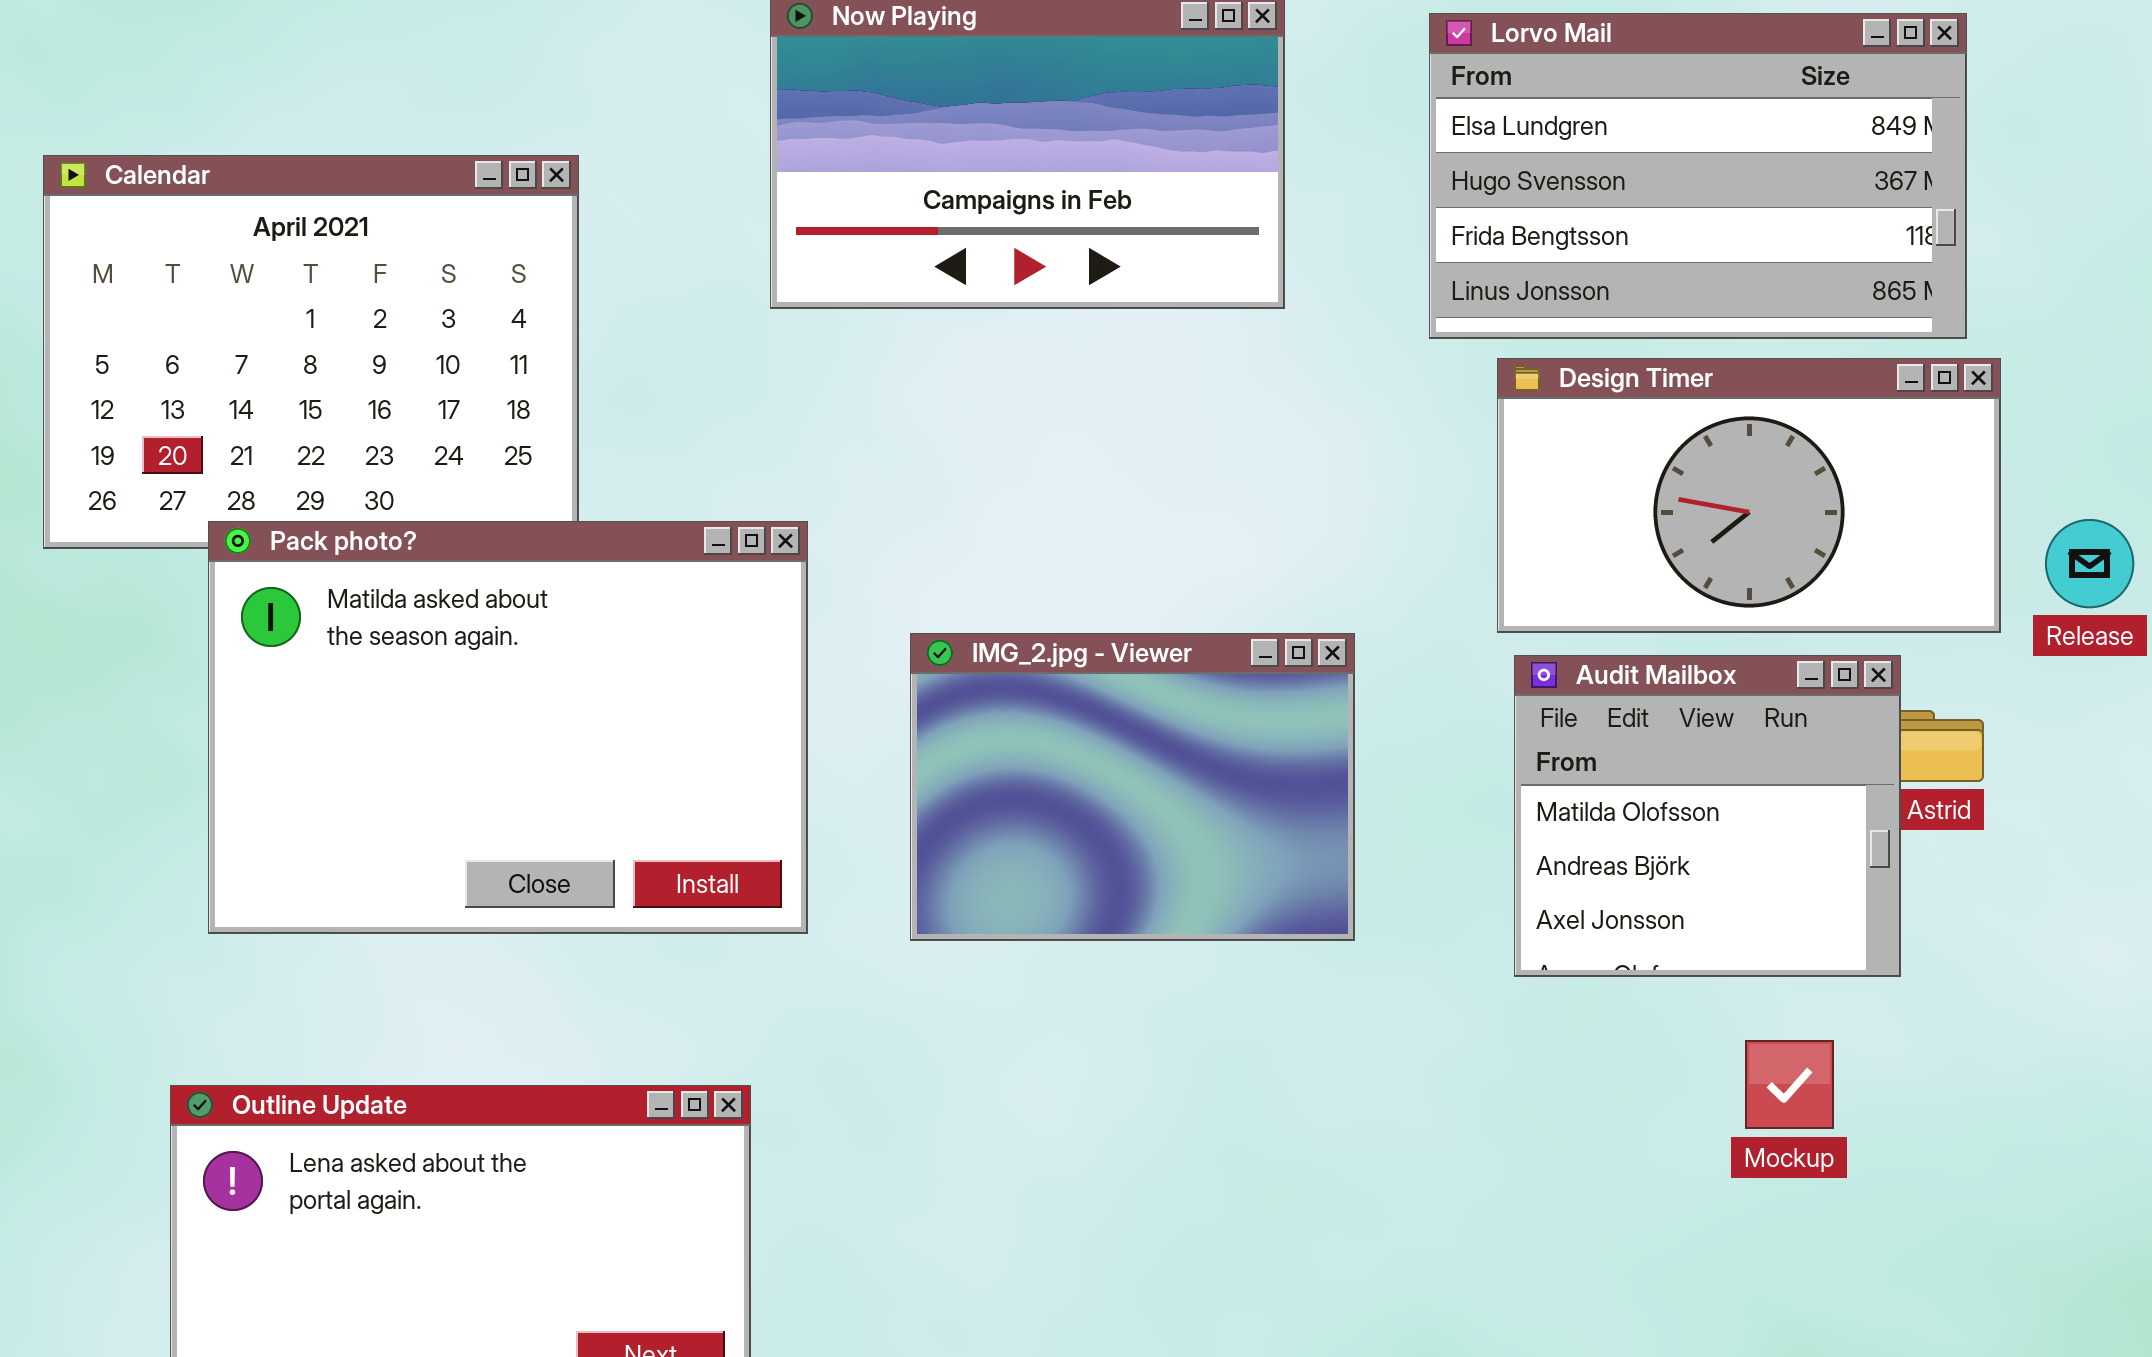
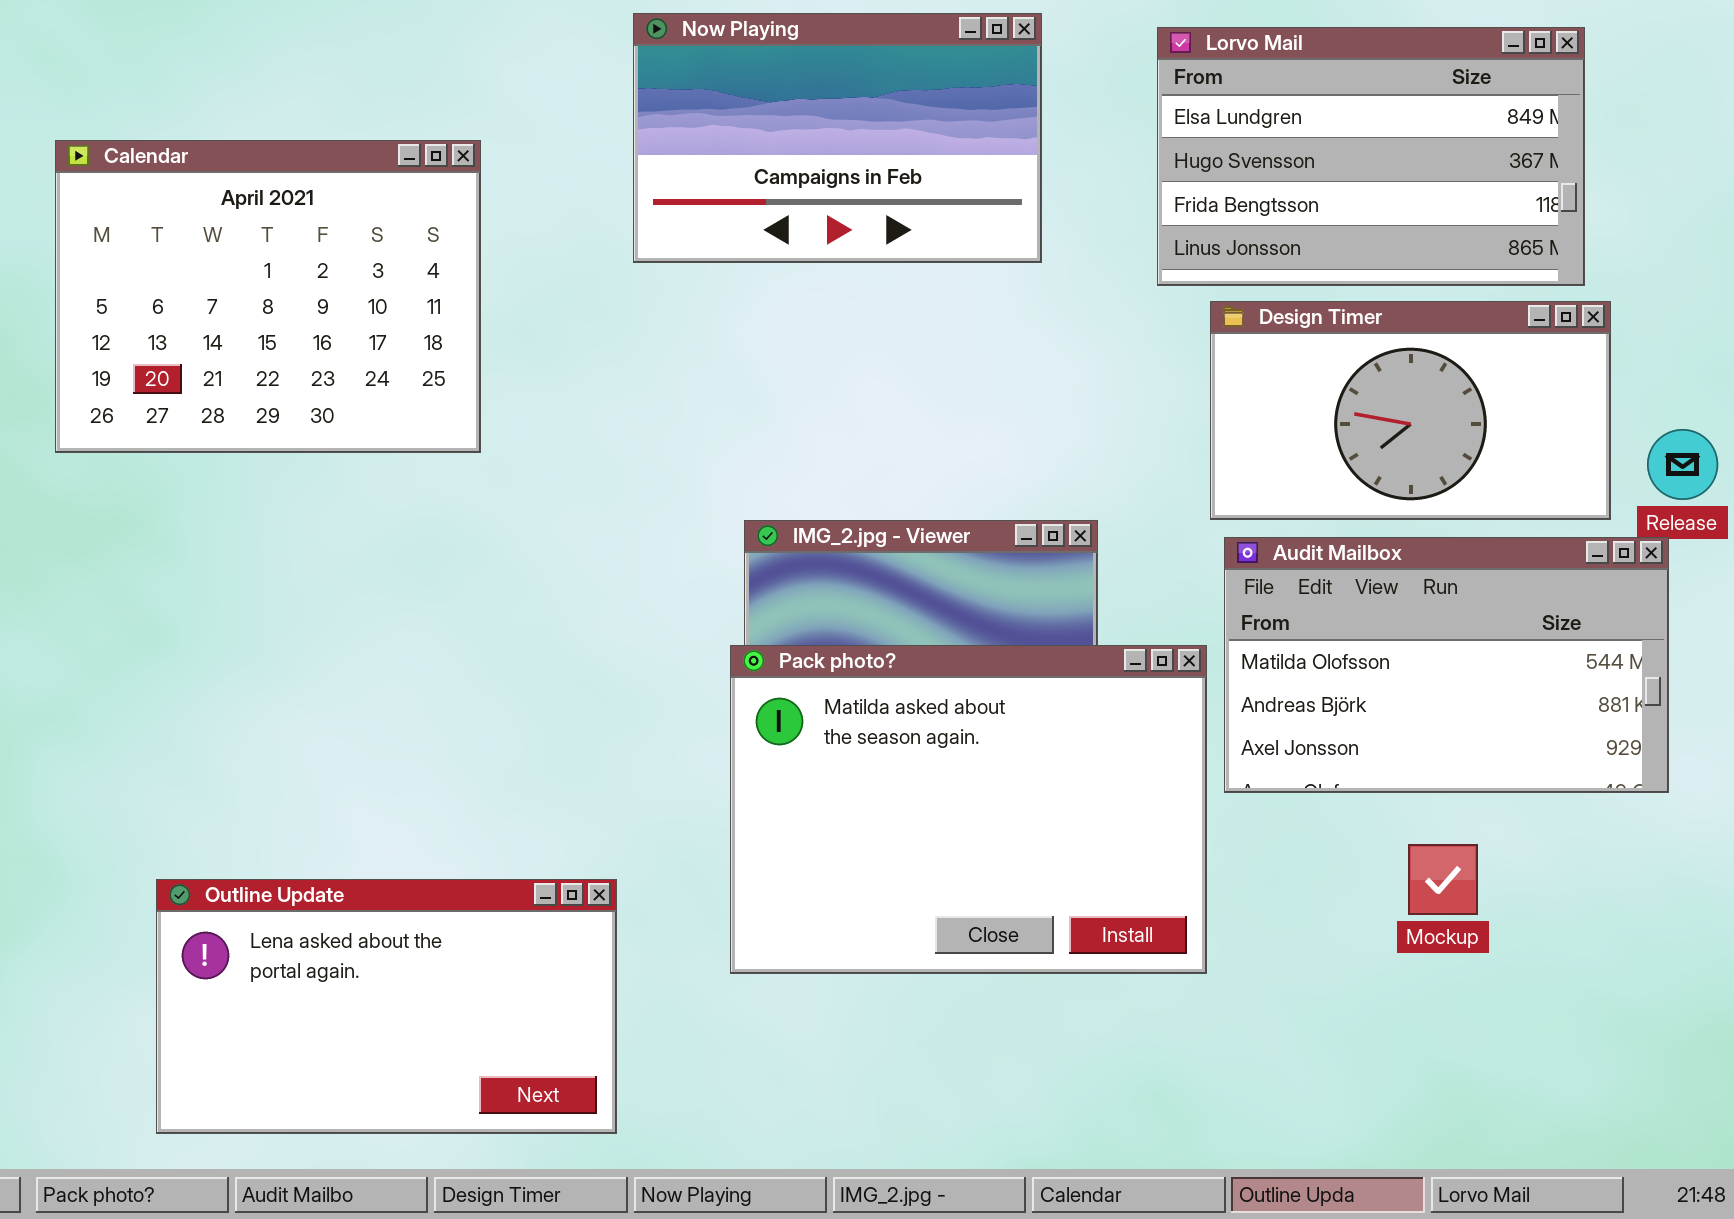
Pack photo?: [208,521,808,934] -> [730,645,1207,974], moved
Audit Mailbox: [1514,655,1901,977] -> [1224,537,1669,793], resized

